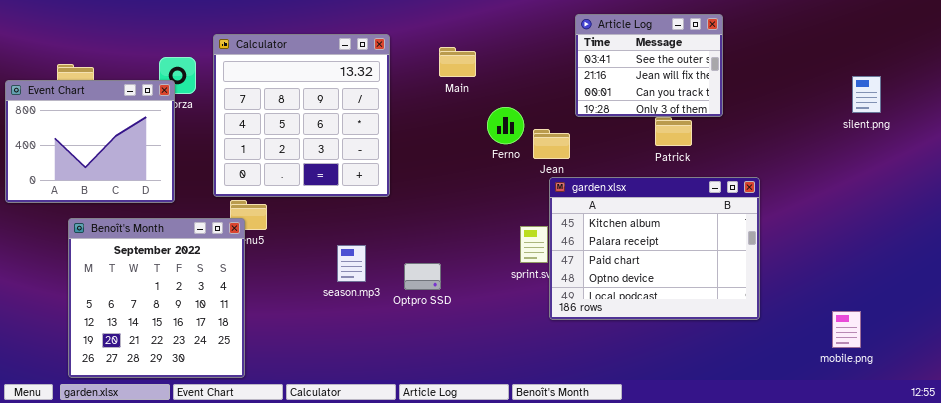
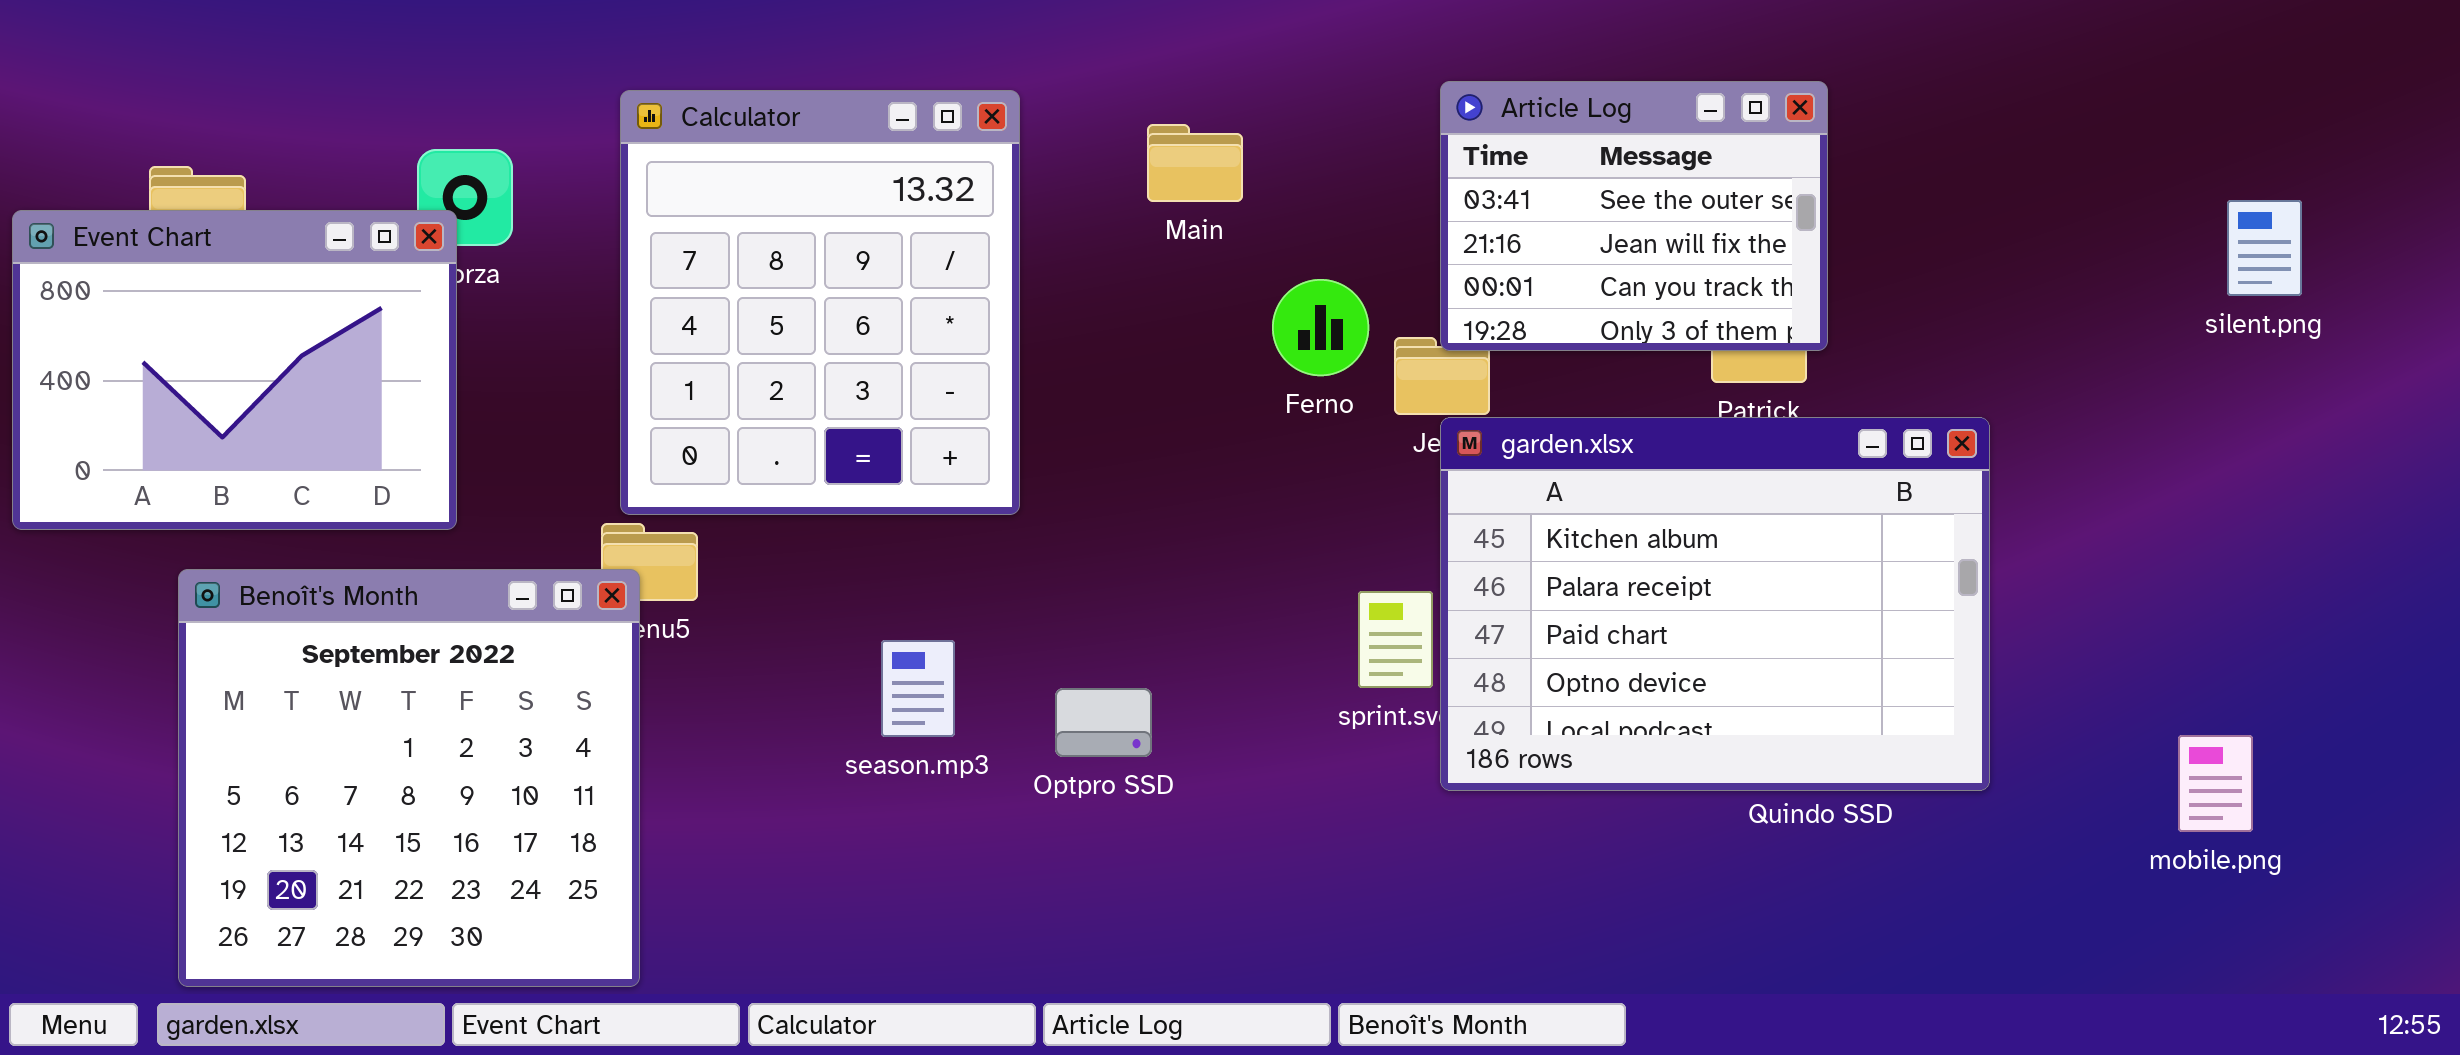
Article Log: [575,14,723,117] -> [1440,81,1828,351], moved
Calculator: [213,34,390,197] -> [620,90,1020,515], resized
garden.xlsx: [549,177,760,320] -> [1440,417,1990,791], moved
mobile.png: [832,311,861,348] -> [2178,735,2253,832], moved

